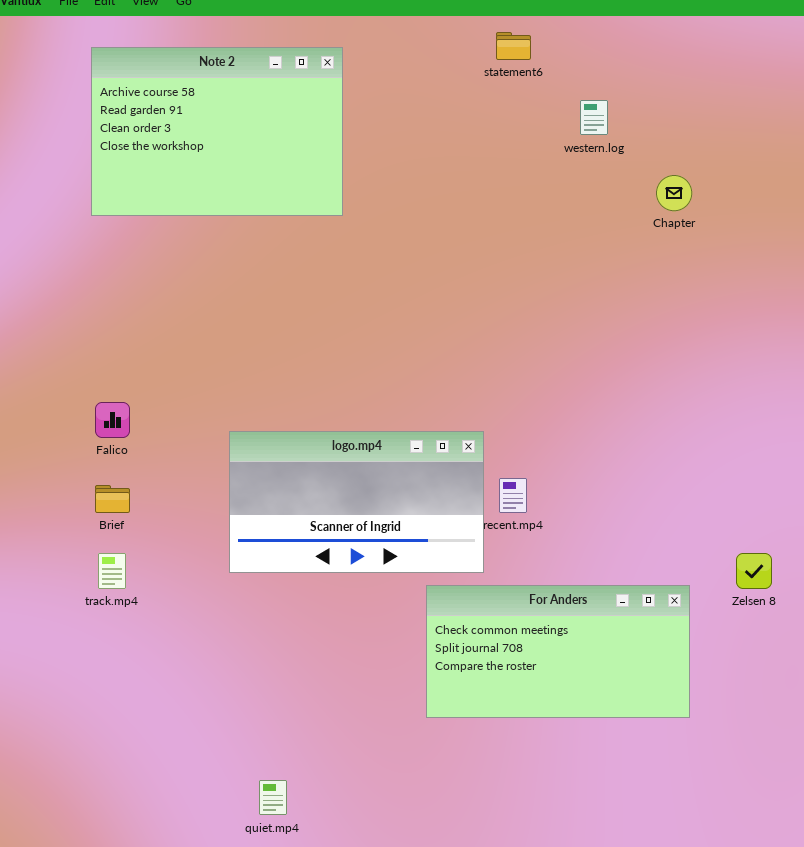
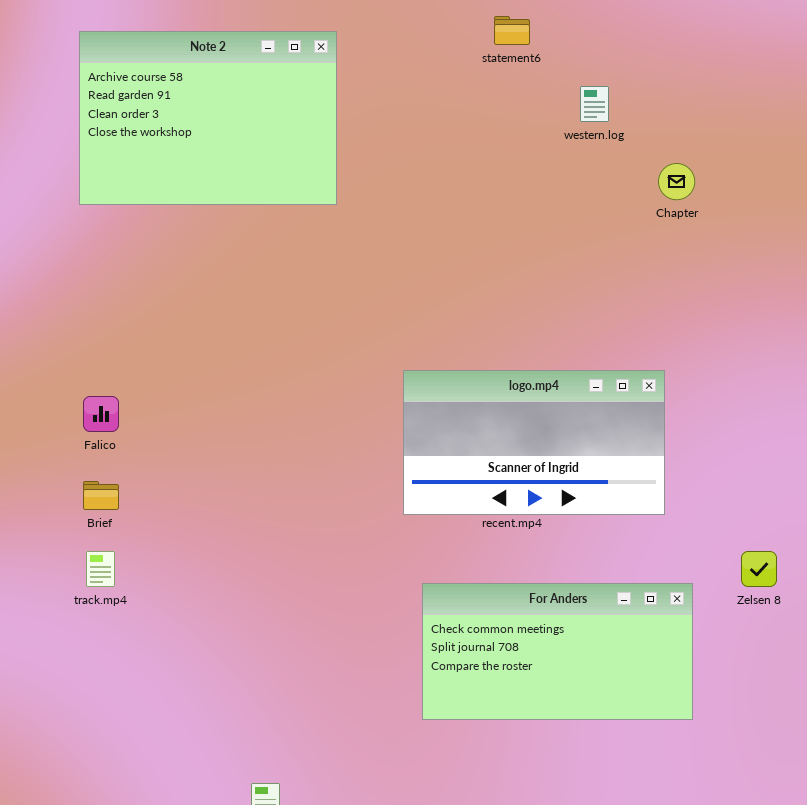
logo.mp4: [229,431,484,573] -> [403,370,665,515], moved

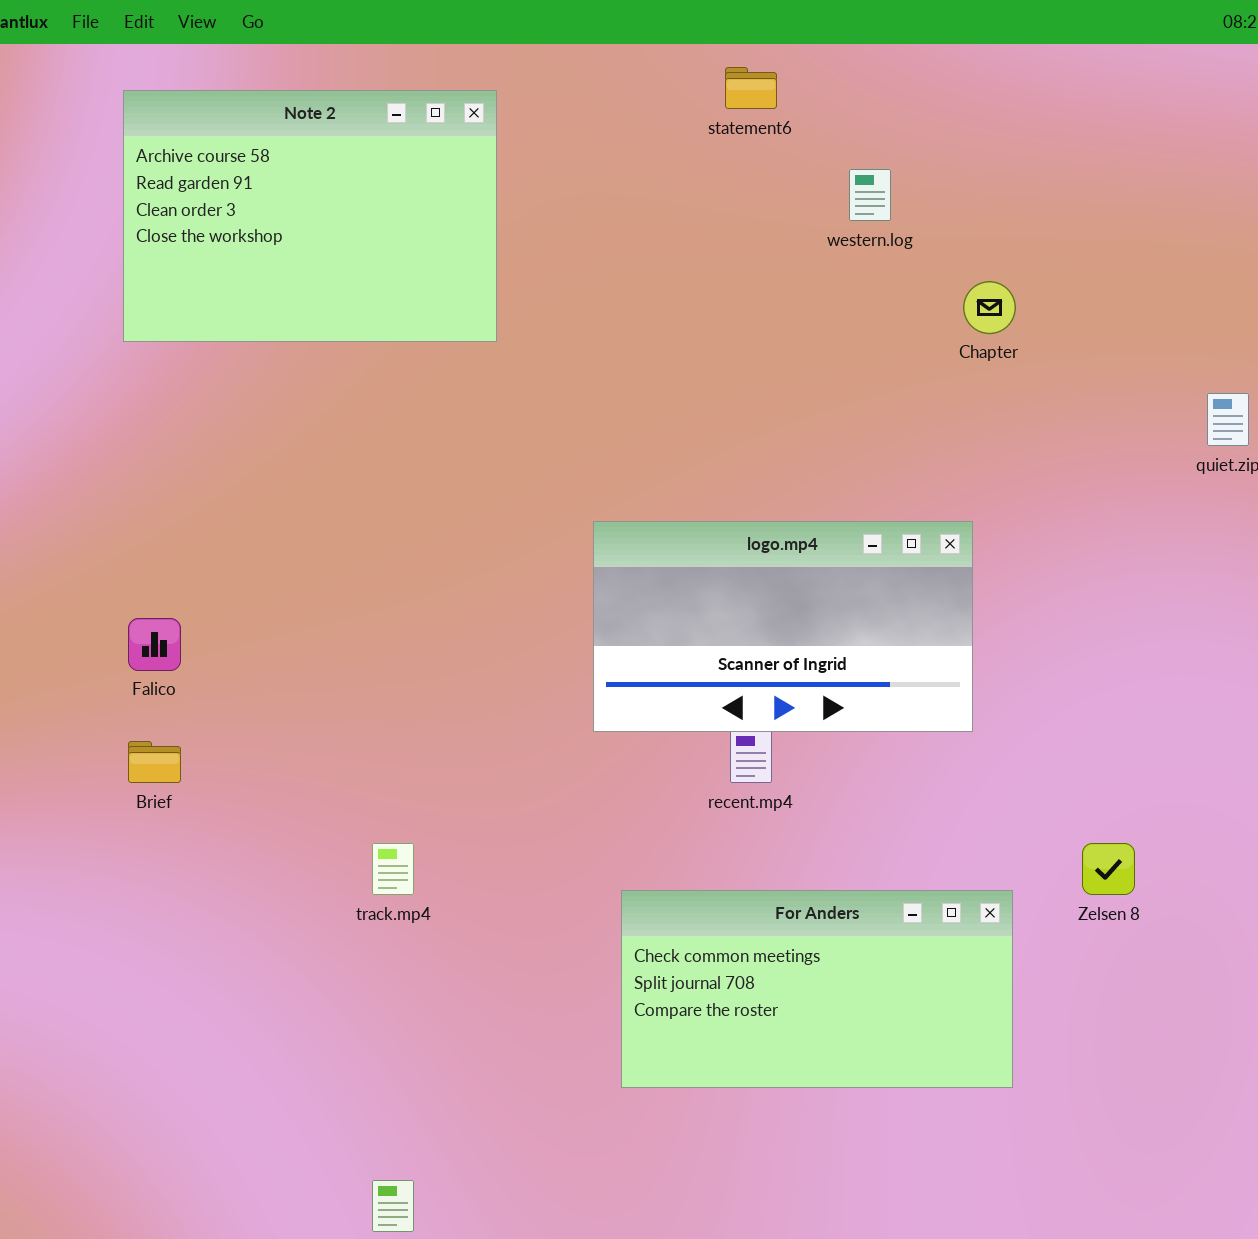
logo.mp4: [403,370,665,515] -> [593,521,973,732], moved
track.mp4: [86,551,115,587] -> [372,843,414,895], moved

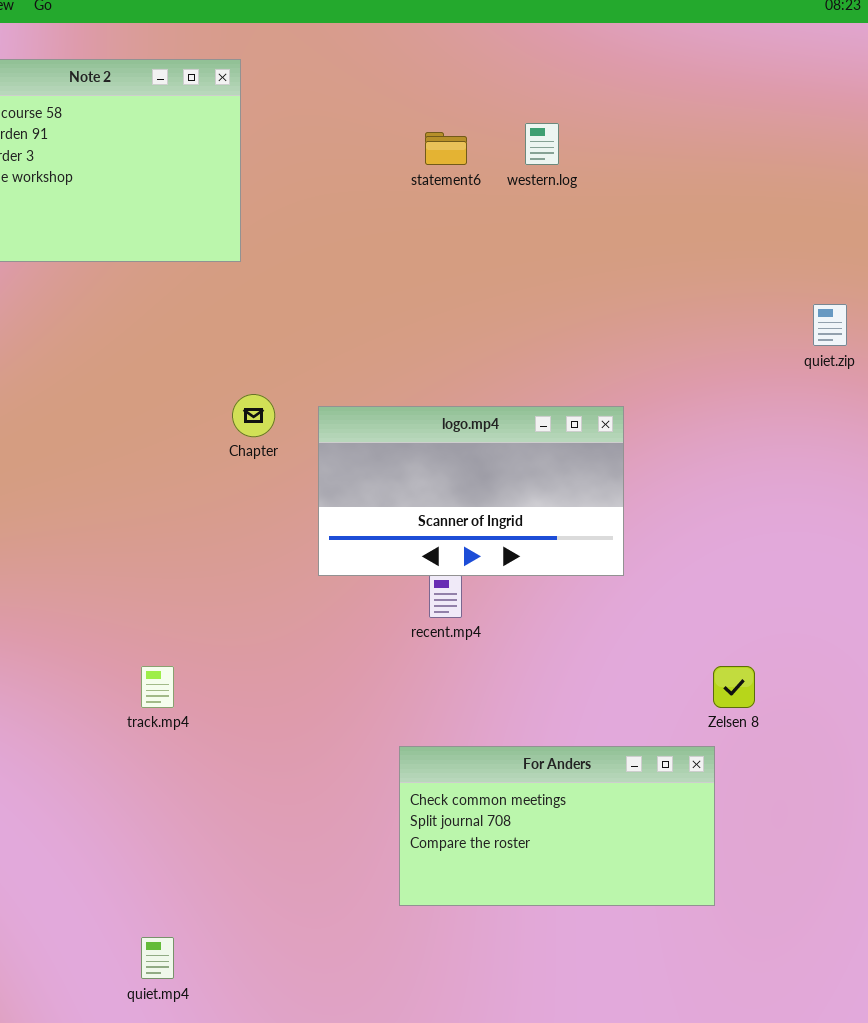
statement6: [725,67,777,109] -> [425,132,467,165], moved
Chapter: [963,281,1016,334] -> [232,394,275,437], moved
For Anders: [621,890,1013,1088] -> [399,746,715,906], moved

